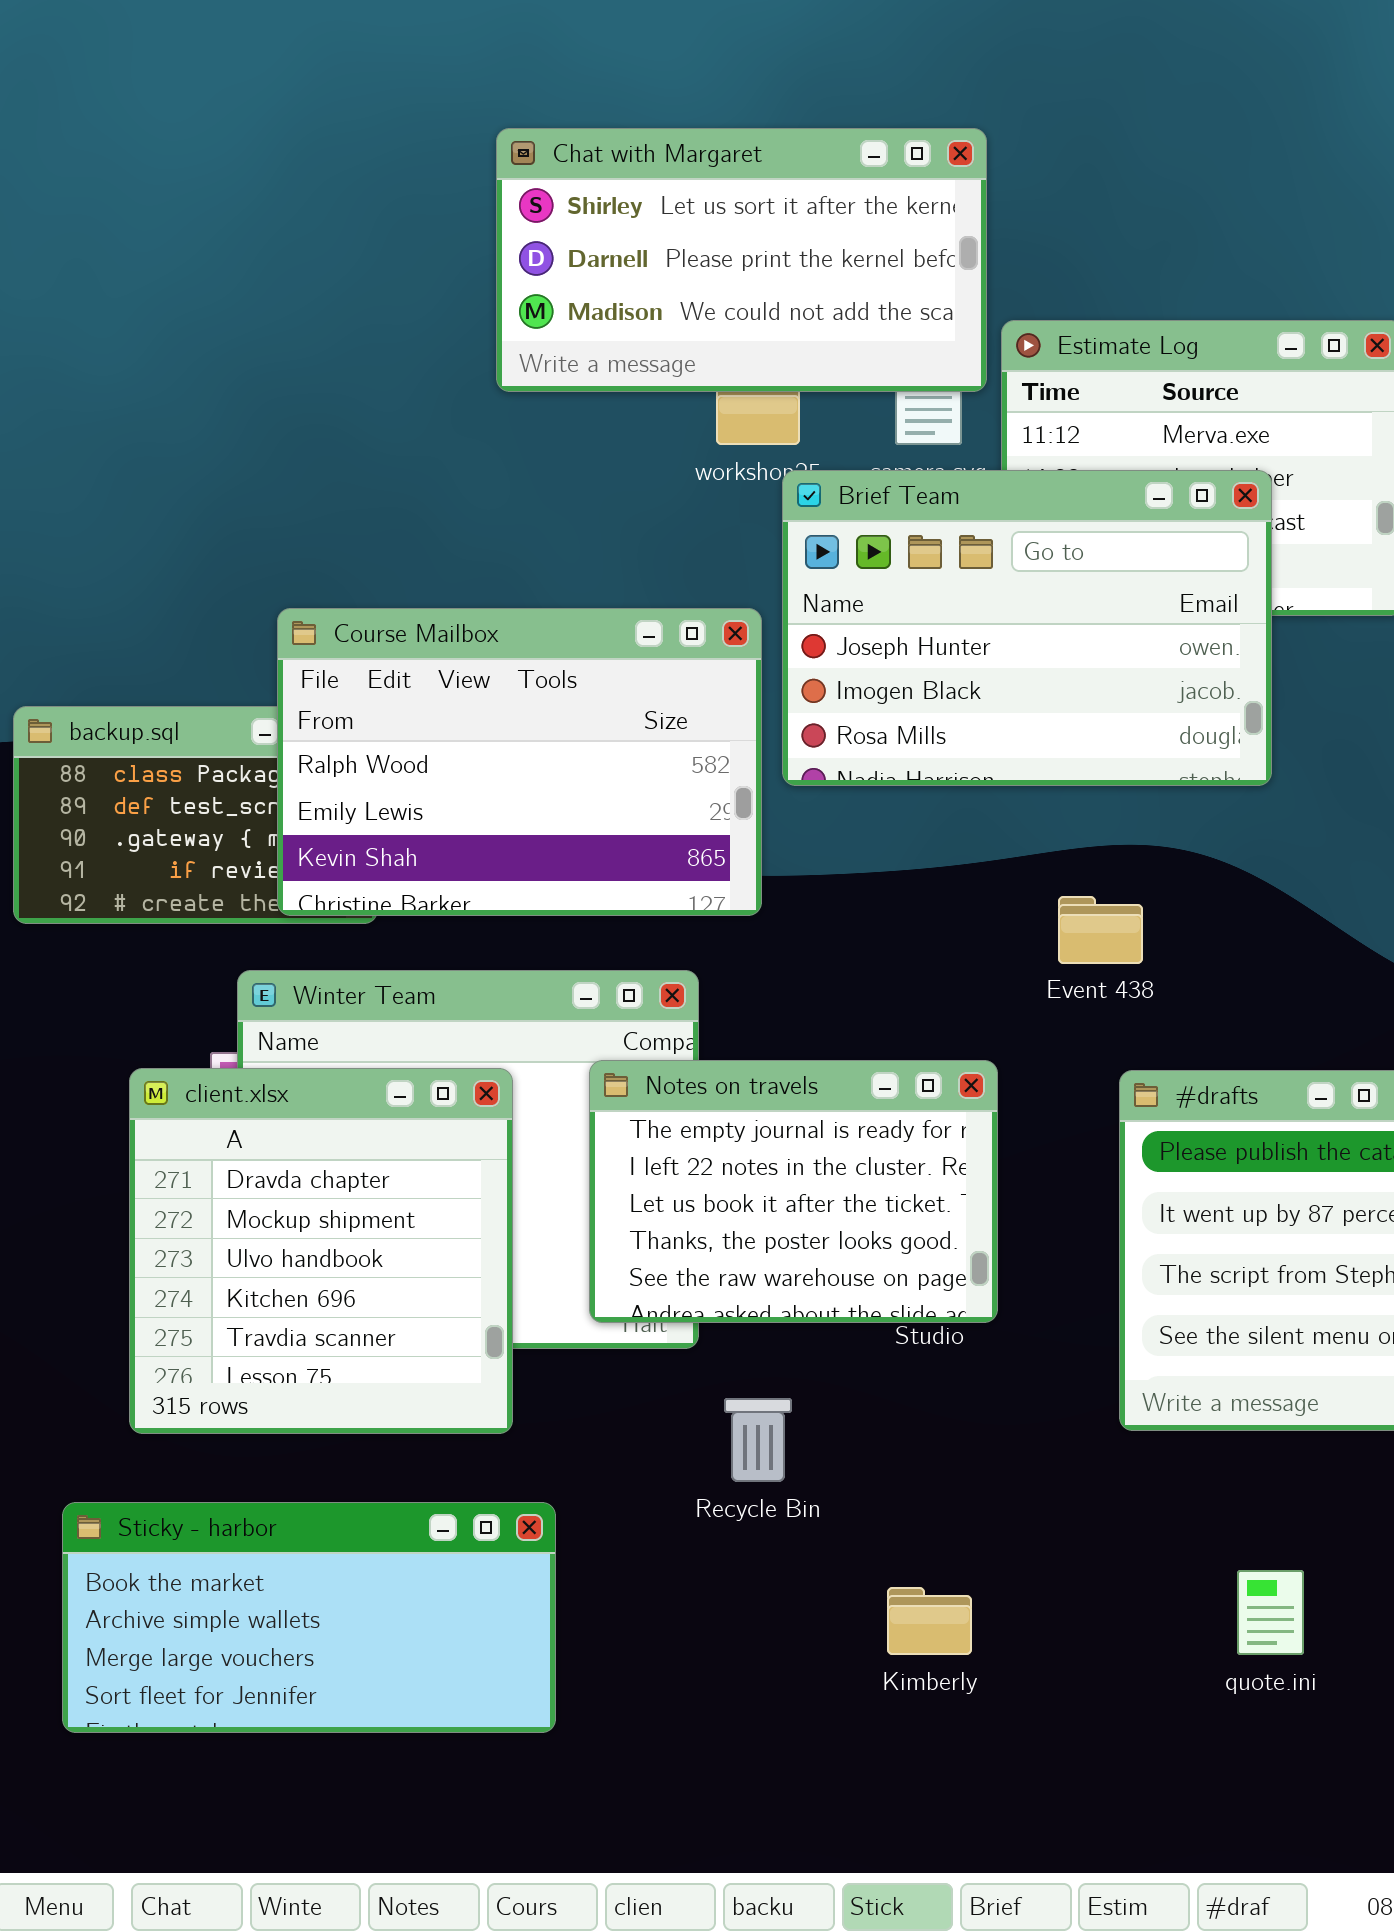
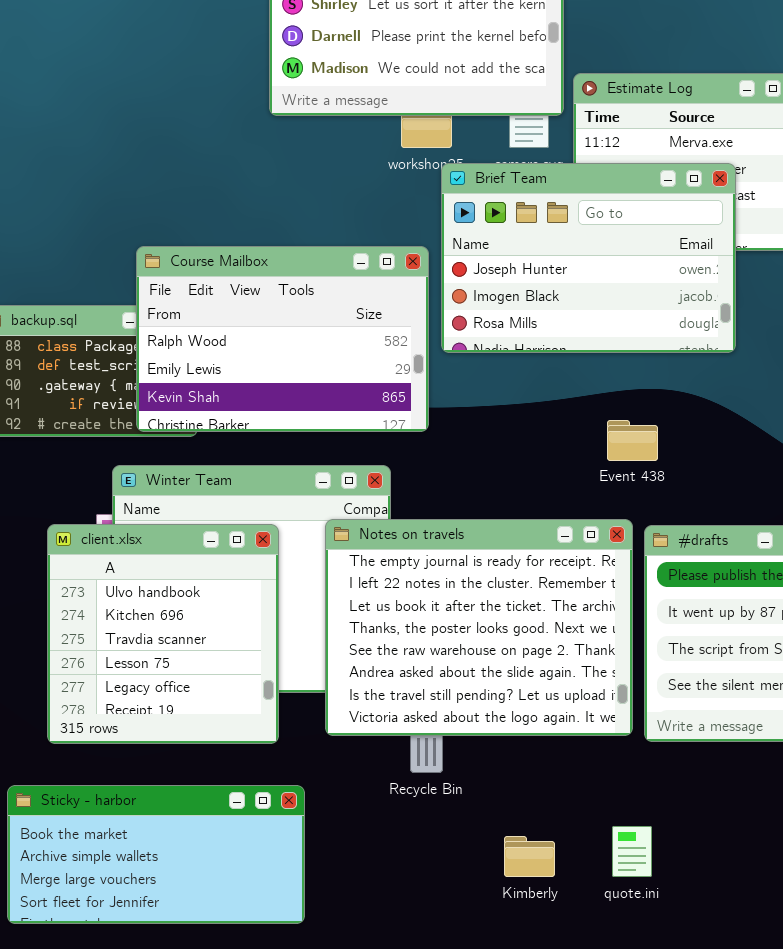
Notes on travels: [589,1060,998,1323] -> [325,519,633,736], resized
client.xlsx: [129,1068,513,1434] -> [47,524,279,744], scrolled down 2 rows
quote.ini: [1237,1570,1304,1655] -> [612,826,652,877], moved

